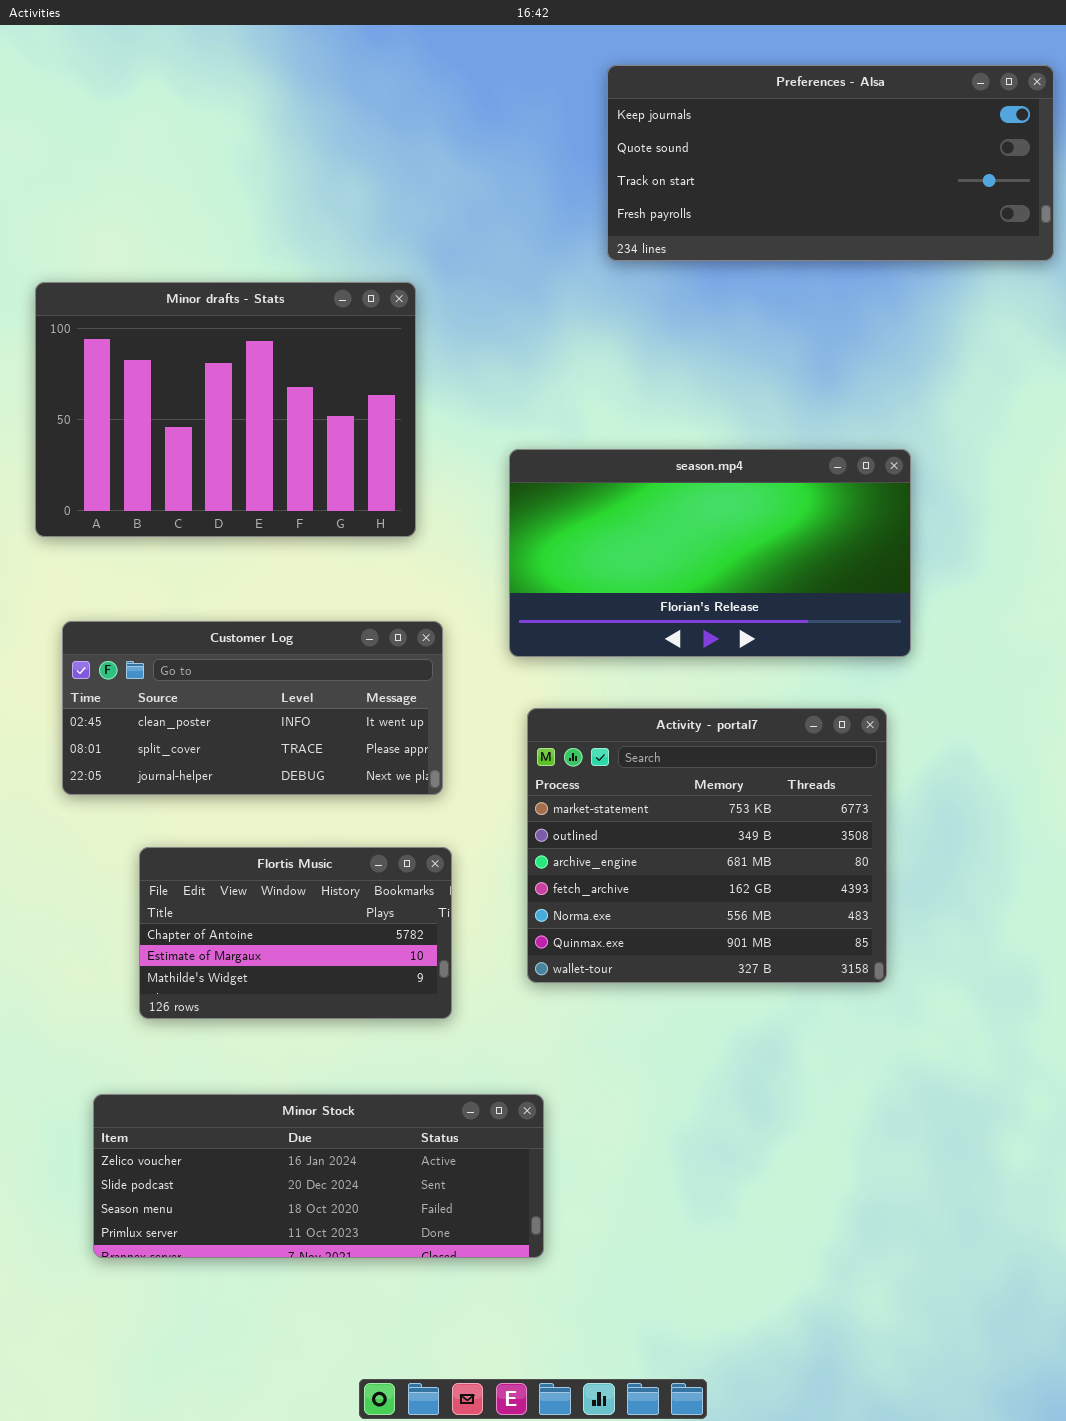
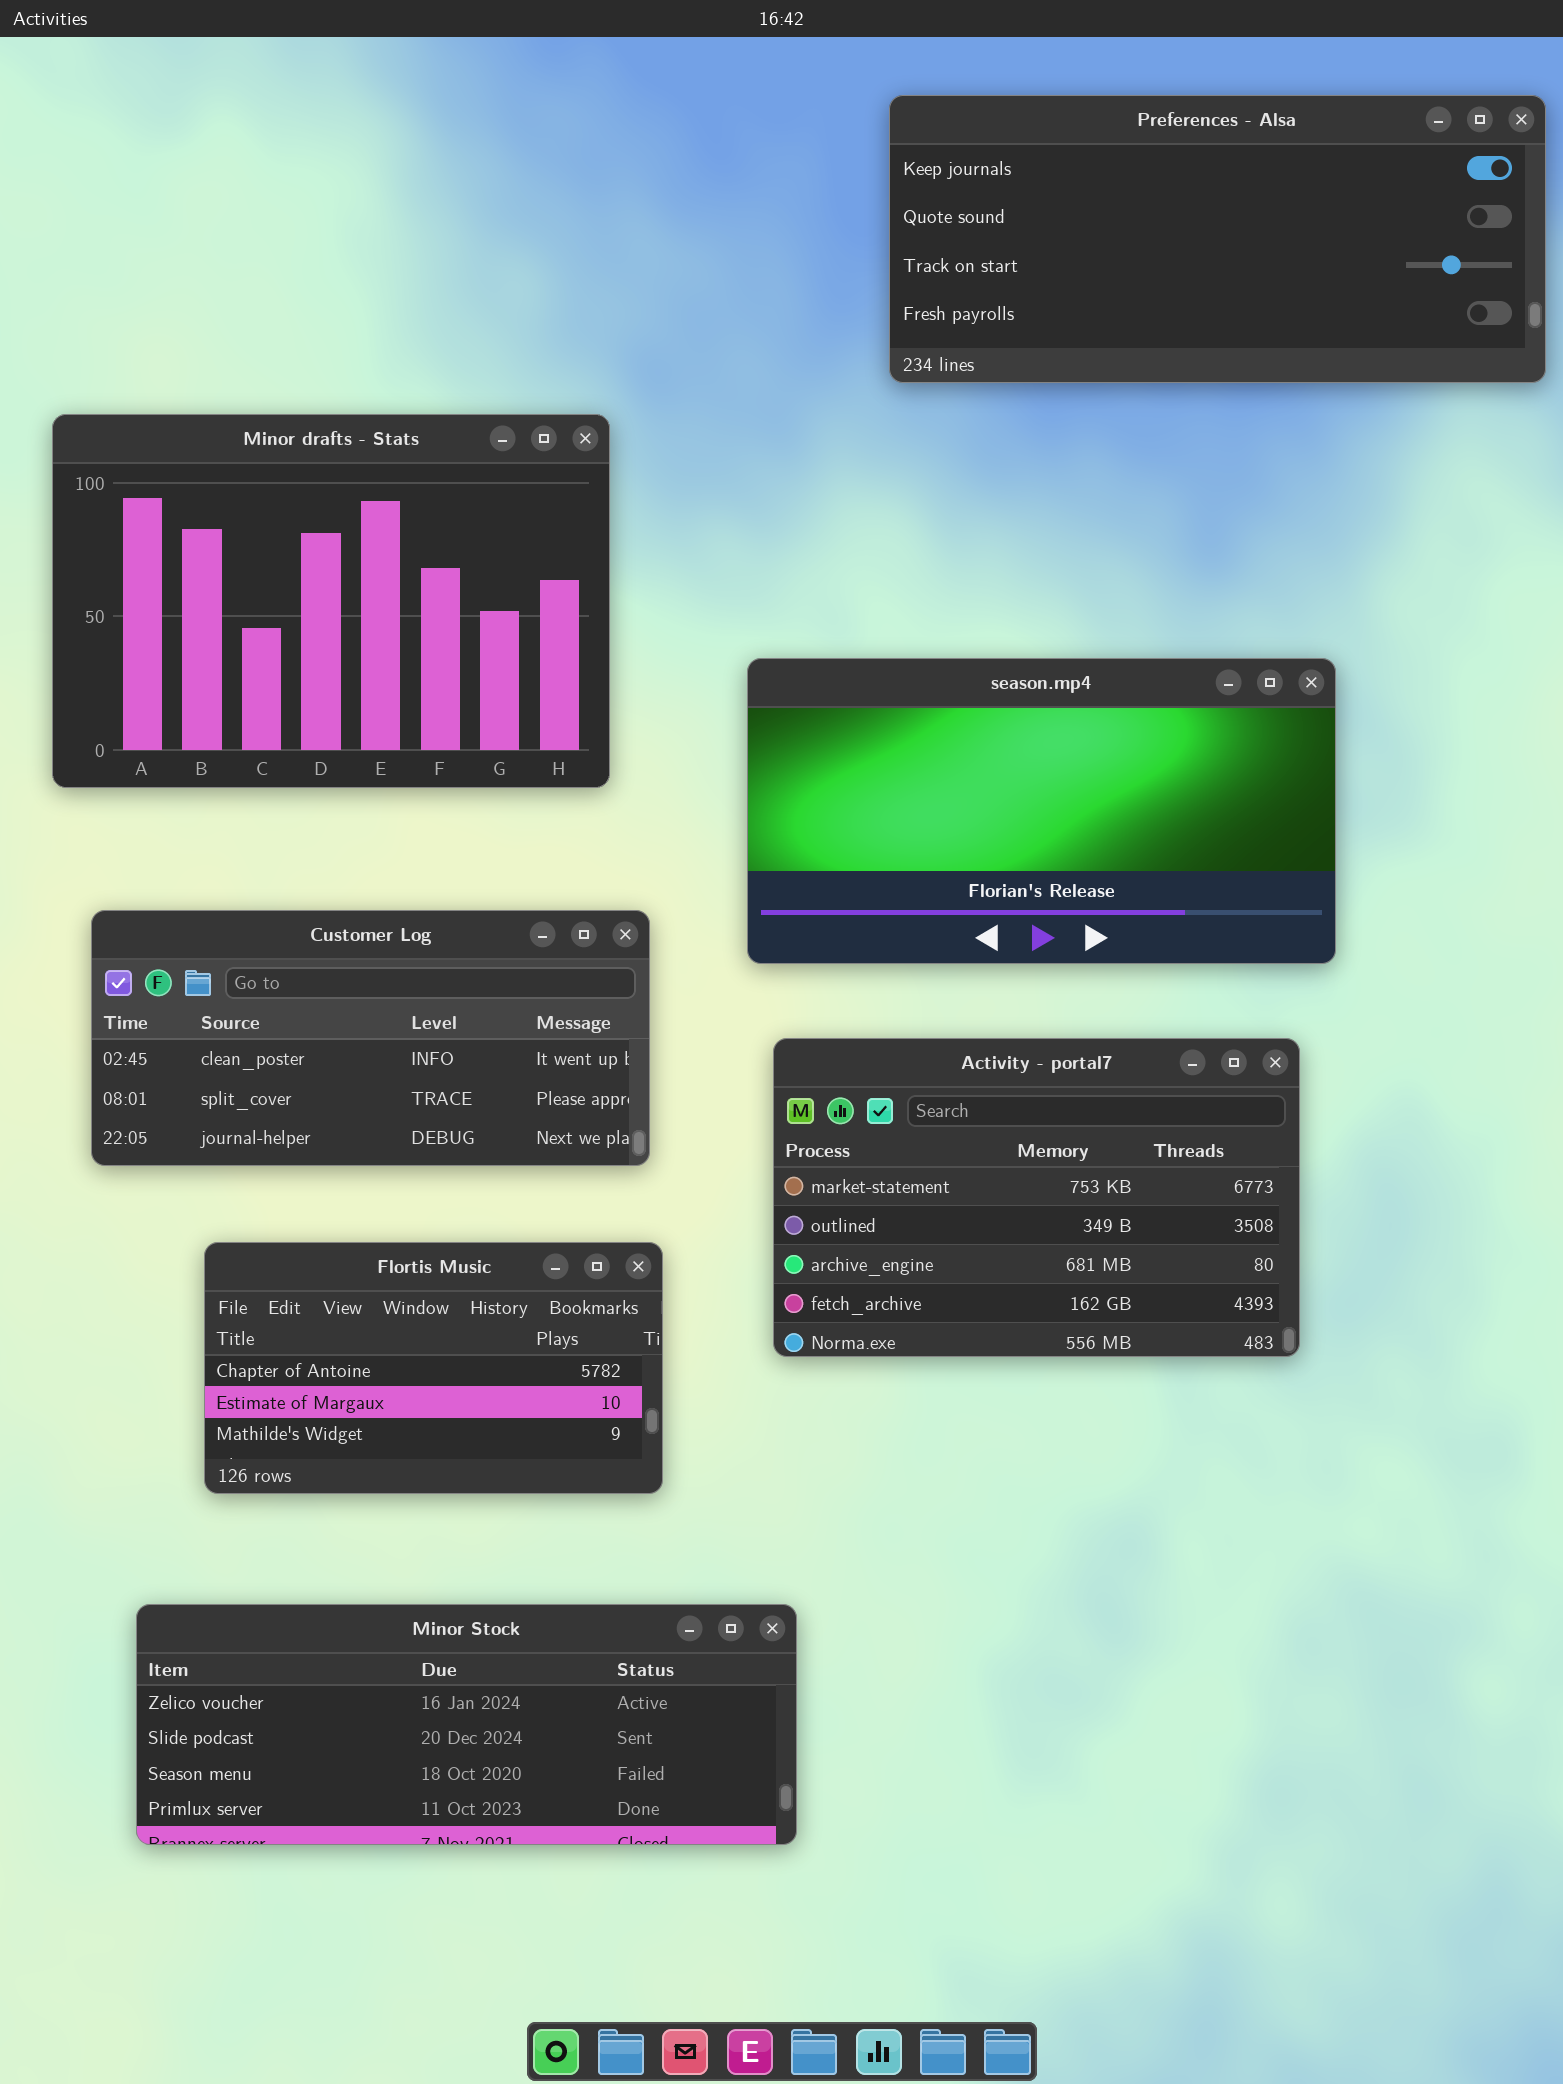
Activity - portal7: [527,708,887,983] -> [773,1038,1300,1357], resized

